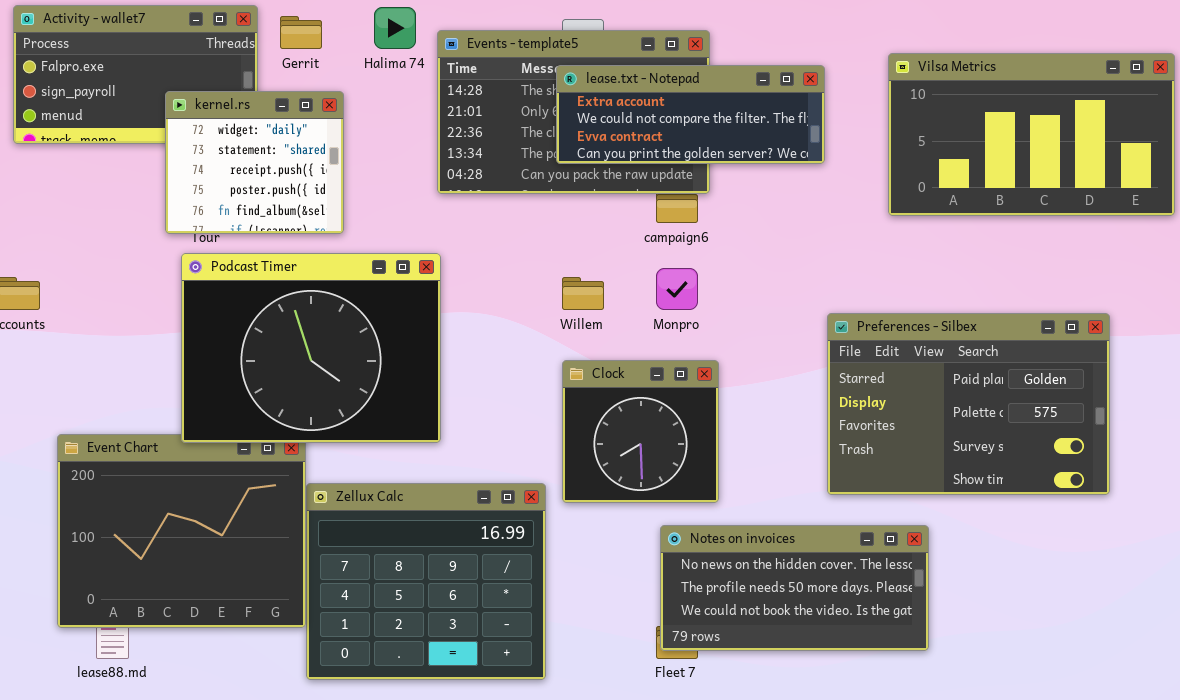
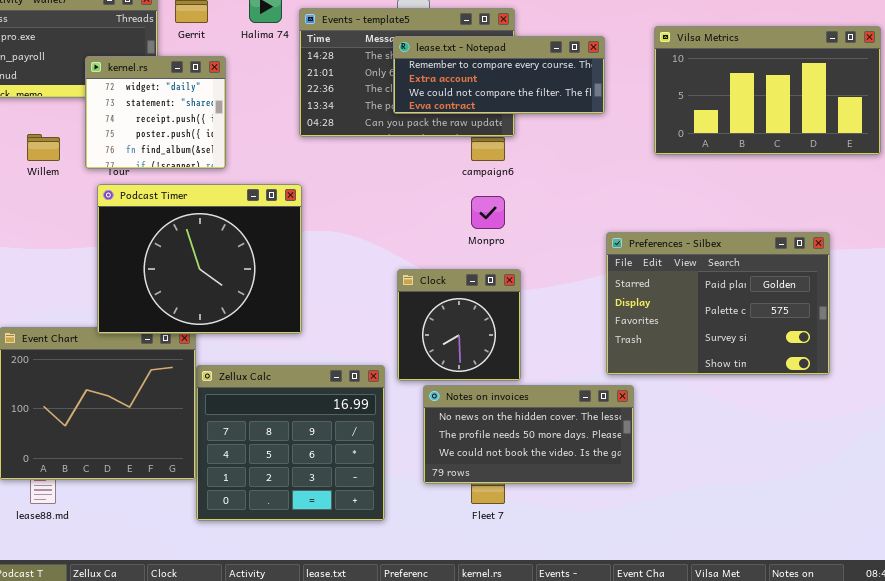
lease.txt - Notepad: [556,65,825,164] -> [393,36,605,114], scrolled up 1 row
Willem: [562,277,604,310] -> [27,134,60,161], moved
Notes on invoices: [660,525,929,651] -> [423,385,634,484], moved

